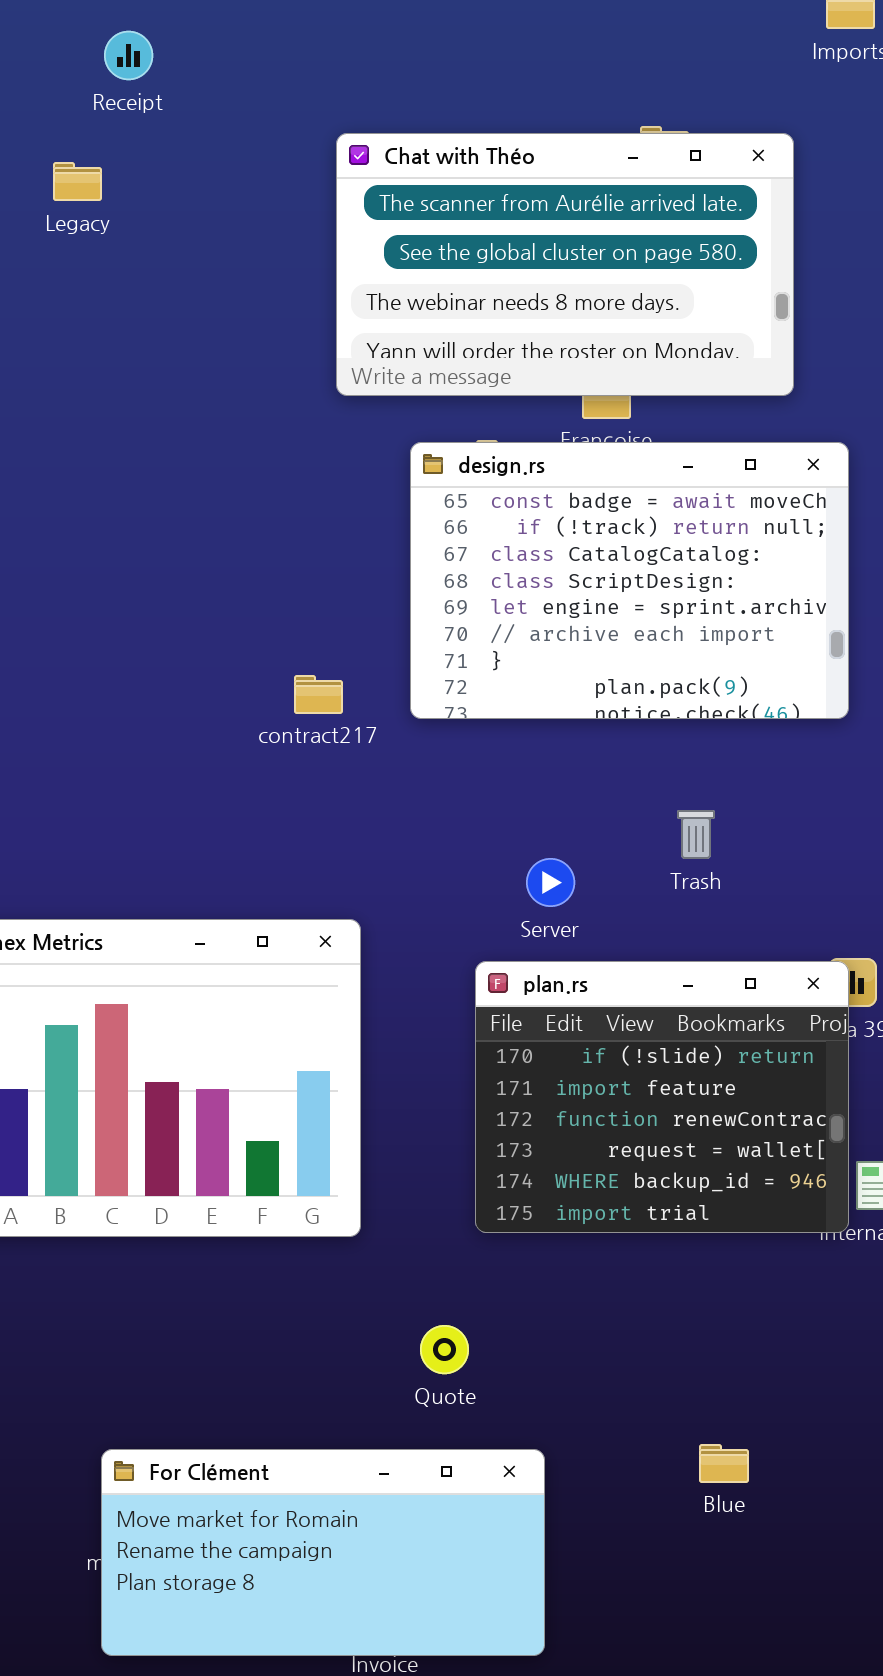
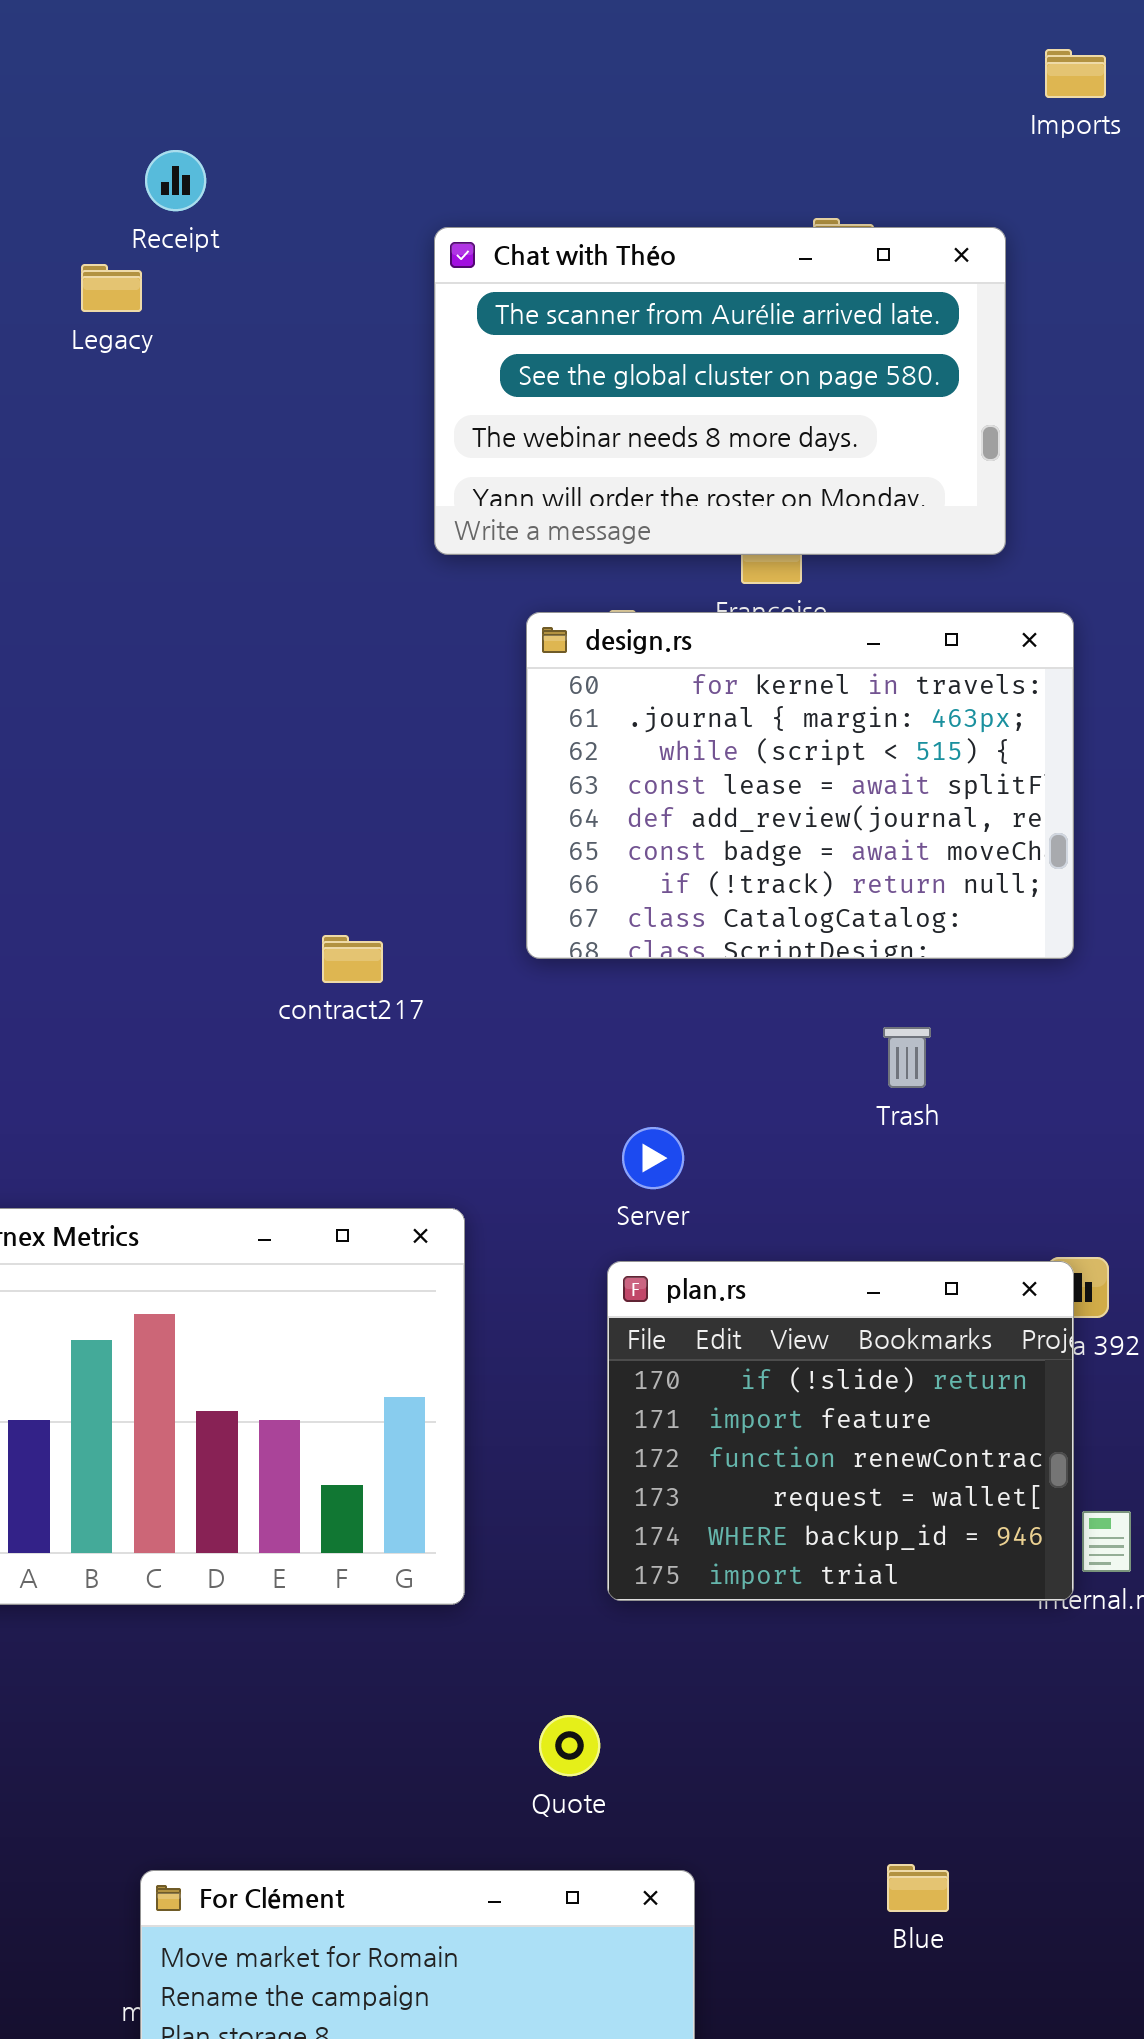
Receipt: [104,31,153,80] -> [145,150,206,211], moved
design.rs: [410,442,849,719] -> [526,612,1074,959], scrolled up 5 rows
contract217: [294,675,343,714] -> [322,935,383,983], moved
Trash: [677,810,715,859] -> [883,1027,931,1088], moved
Server: [526,858,575,907] -> [622,1127,684,1189], moved

